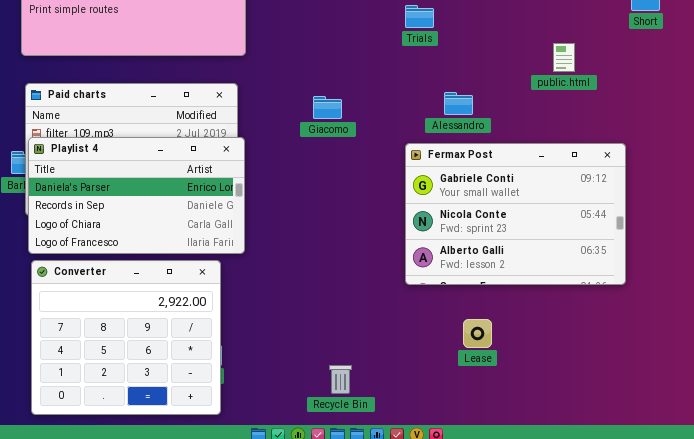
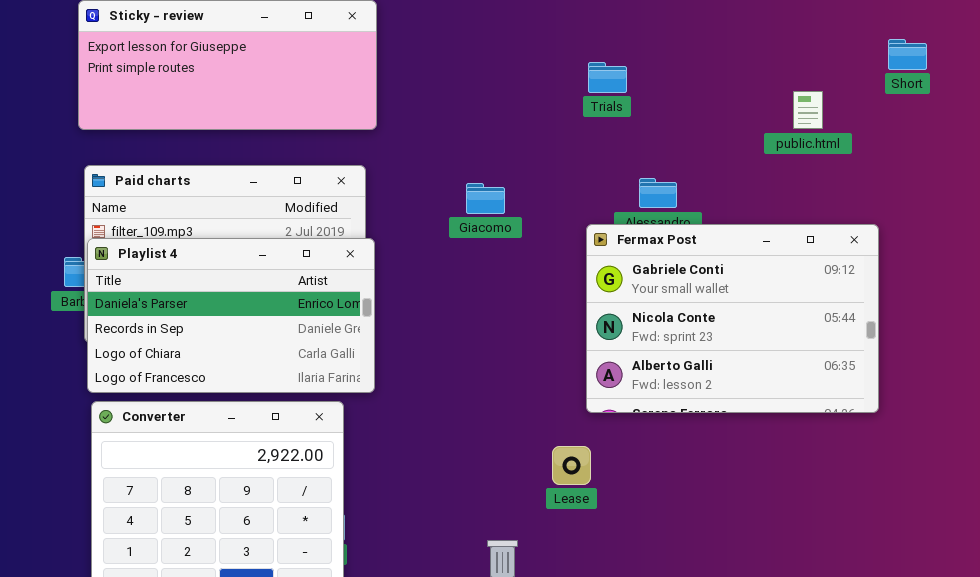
public.html: [553,43,575,72] -> [793,91,823,129], moved
Fermax Post: [405,143,626,285] -> [586,224,879,413], moved
Lease: [463,319,492,348] -> [552,446,591,485], moved

